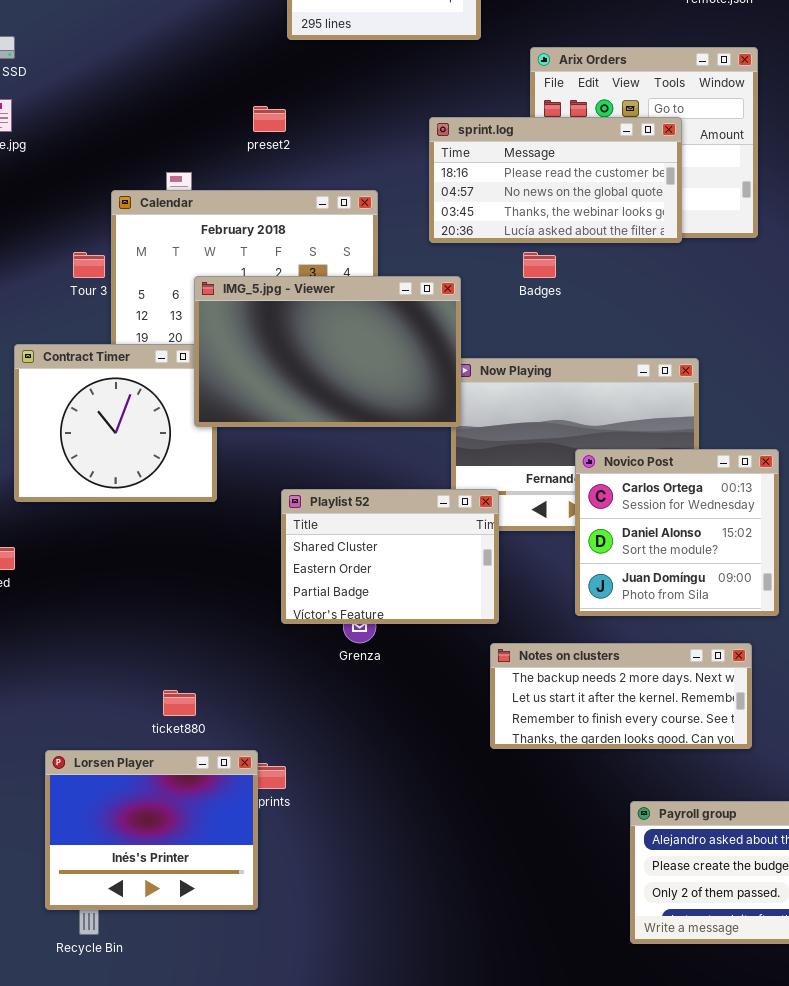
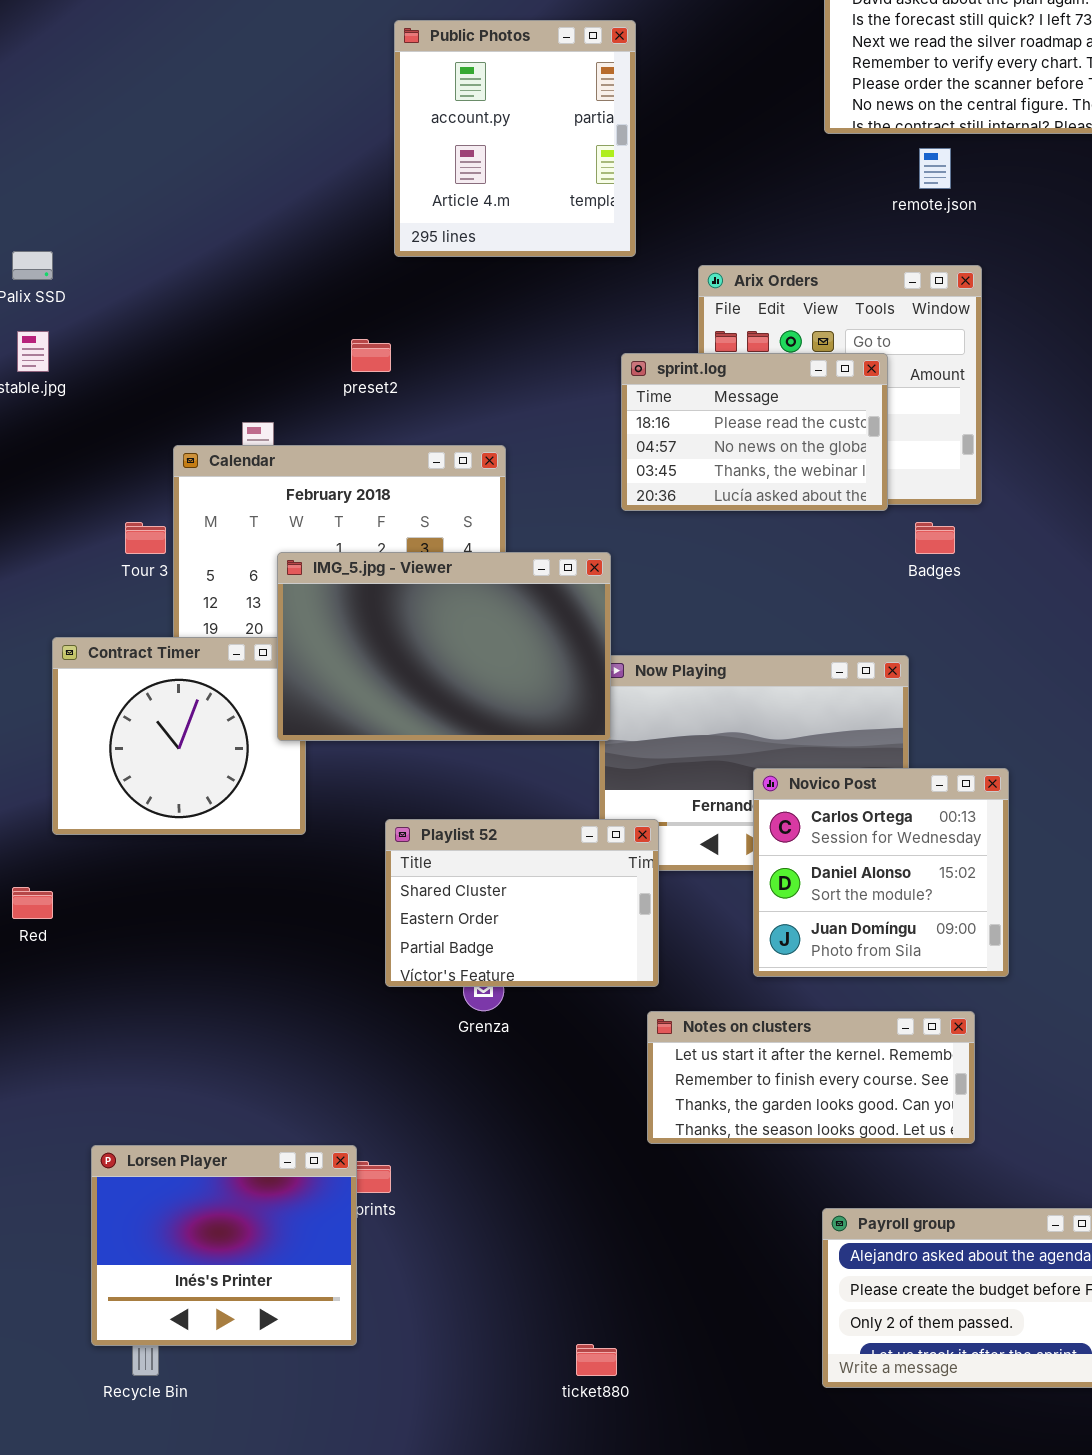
sprint.log: [429,117,682,243] -> [621,353,888,511], resized
Badges: [523,252,556,278] -> [915,522,955,554], moved
Notes on clusters: [490,643,752,749] -> [647,1011,975,1144], scrolled down 1 row
ticket880: [163,690,196,716] -> [576,1344,617,1376], moved

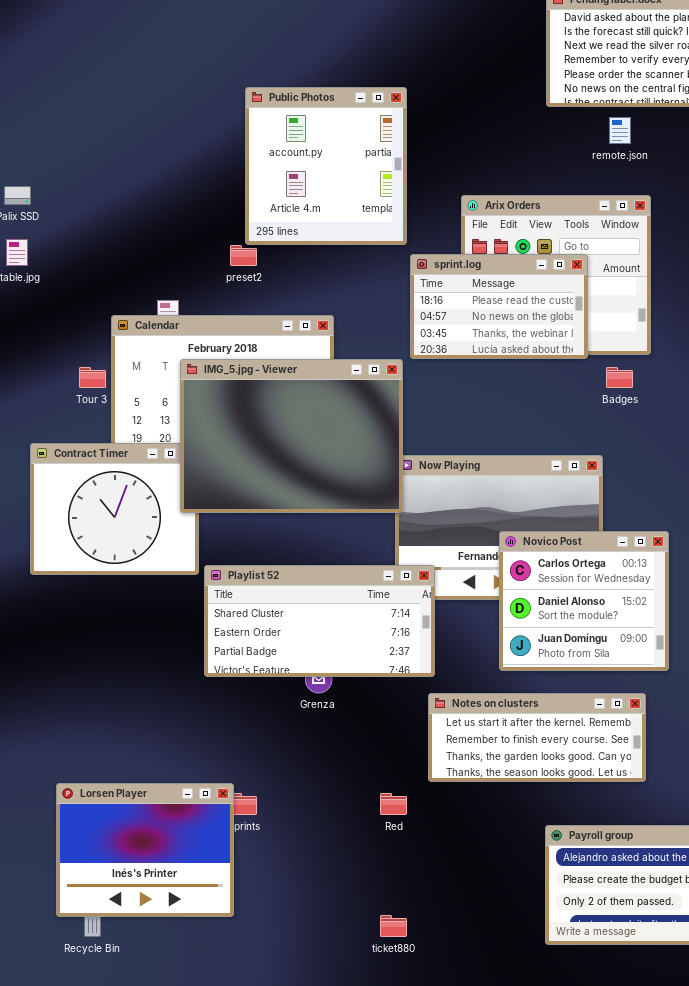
Public Photos: [394,20,636,257] -> [245,87,407,245], moved
IMG_5.jpg - Viewer: [277,552,611,741] -> [180,359,403,513], resized
Playlist 52: [385,819,659,987] -> [204,565,435,677], resized
Red: [12,887,53,919] -> [380,793,407,815], moved

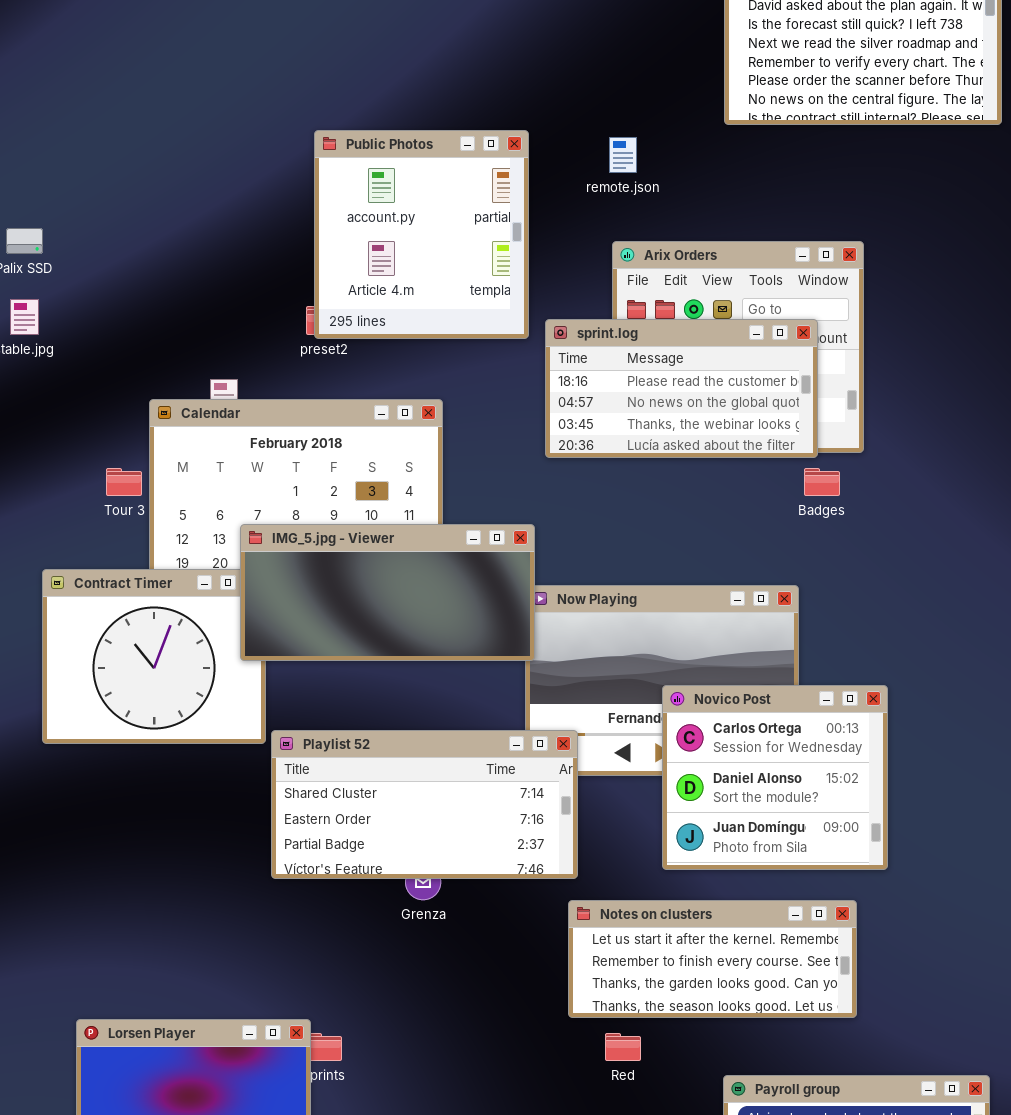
Public Photos: [245,87,407,245] -> [314,130,529,339], moved
remote.json: [609,117,631,144] -> [609,137,637,173], moved
sprint.log: [410,254,588,359] -> [545,319,818,458], resized
IMG_5.jpg - Viewer: [180,359,403,513] -> [240,524,535,661], resized
Red: [380,793,407,815] -> [605,1033,641,1061], moved

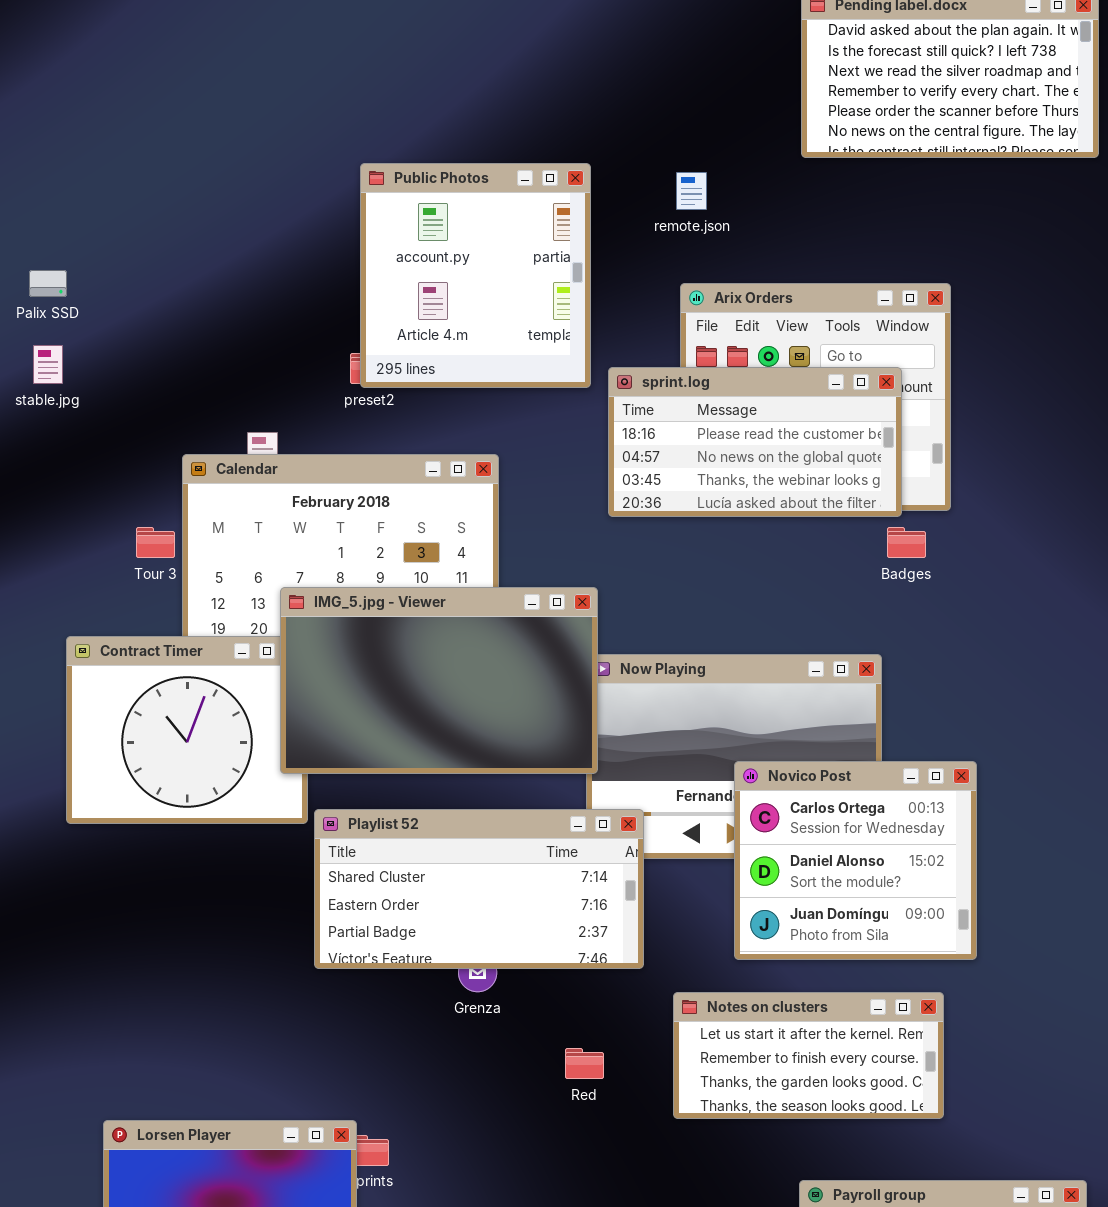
IMG_5.jpg - Viewer: [240,524,535,661] -> [280,587,598,774], resized
Notes on clusters: [568,900,857,1018] -> [673,992,944,1119], resized
Red: [605,1033,641,1061] -> [565,1048,604,1079], moved

